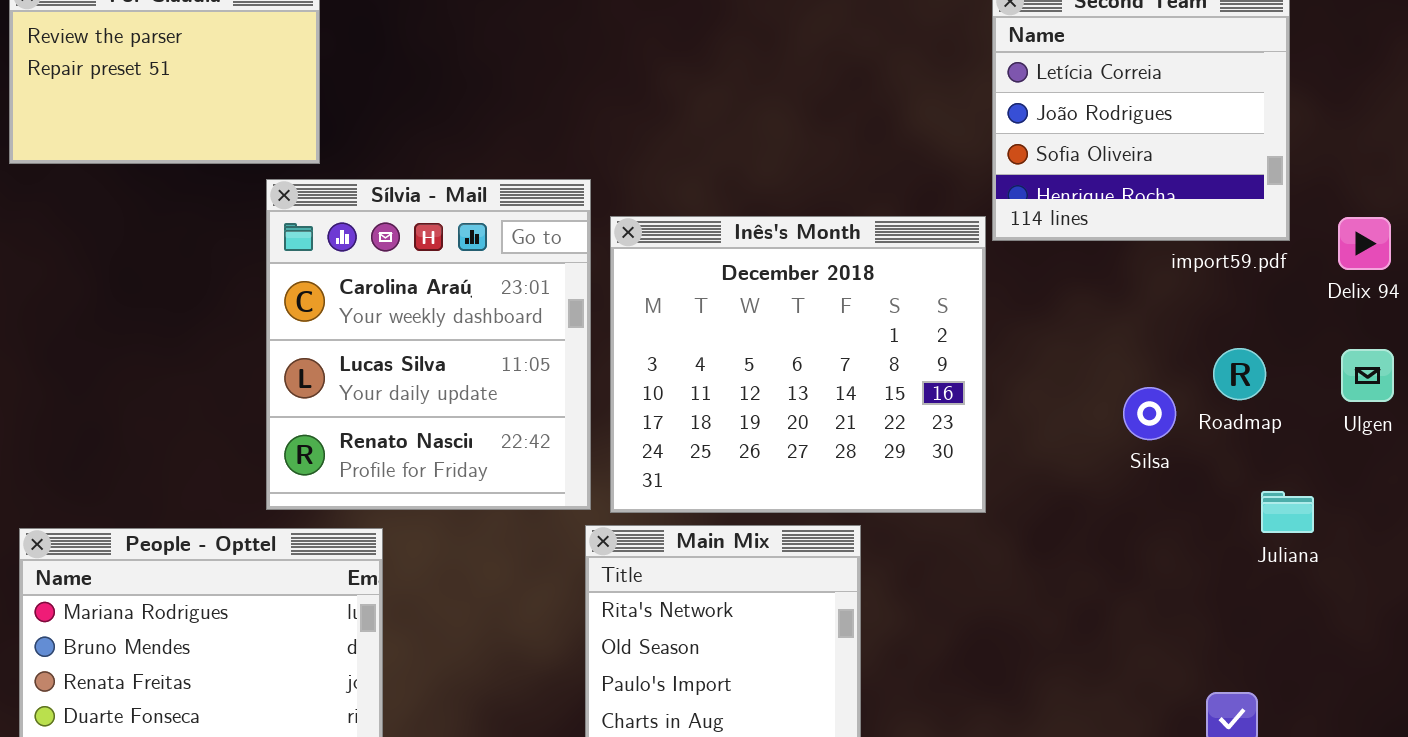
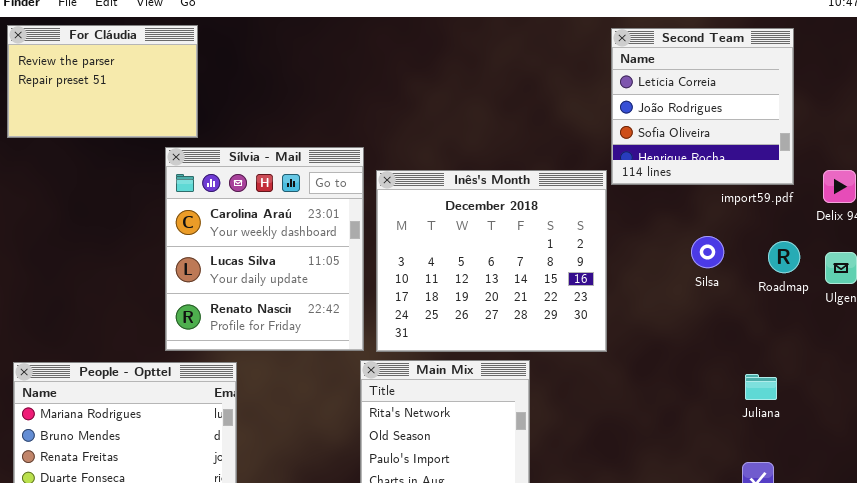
Roadmap: [1213,348,1266,400] -> [768,241,800,273], moved
Silsa: [1123,387,1176,440] -> [691,236,724,268], moved
Juliana: [1261,491,1314,533] -> [745,374,777,400], moved

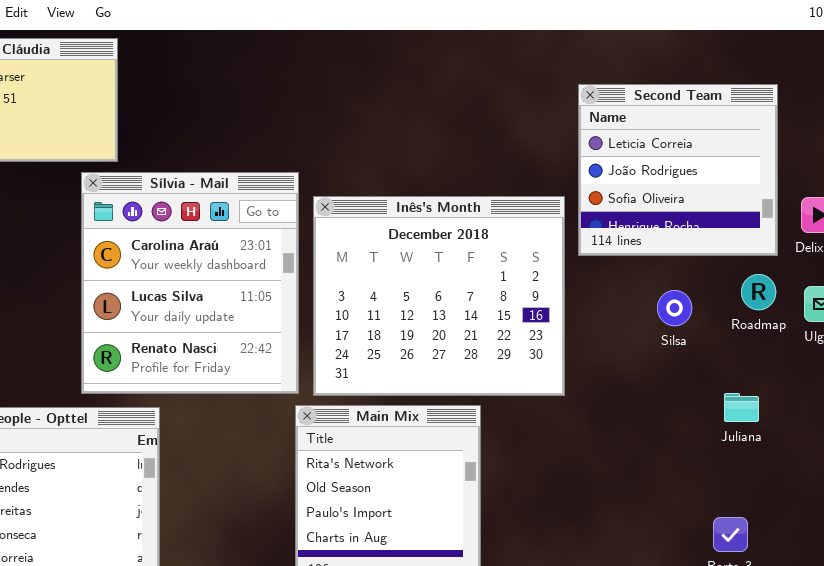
Second Team: [611,28,794,185] -> [578,84,778,256], moved
Silsa: [691,236,724,268] -> [657,290,692,326], moved
Juliana: [745,374,777,400] -> [724,393,759,422], moved

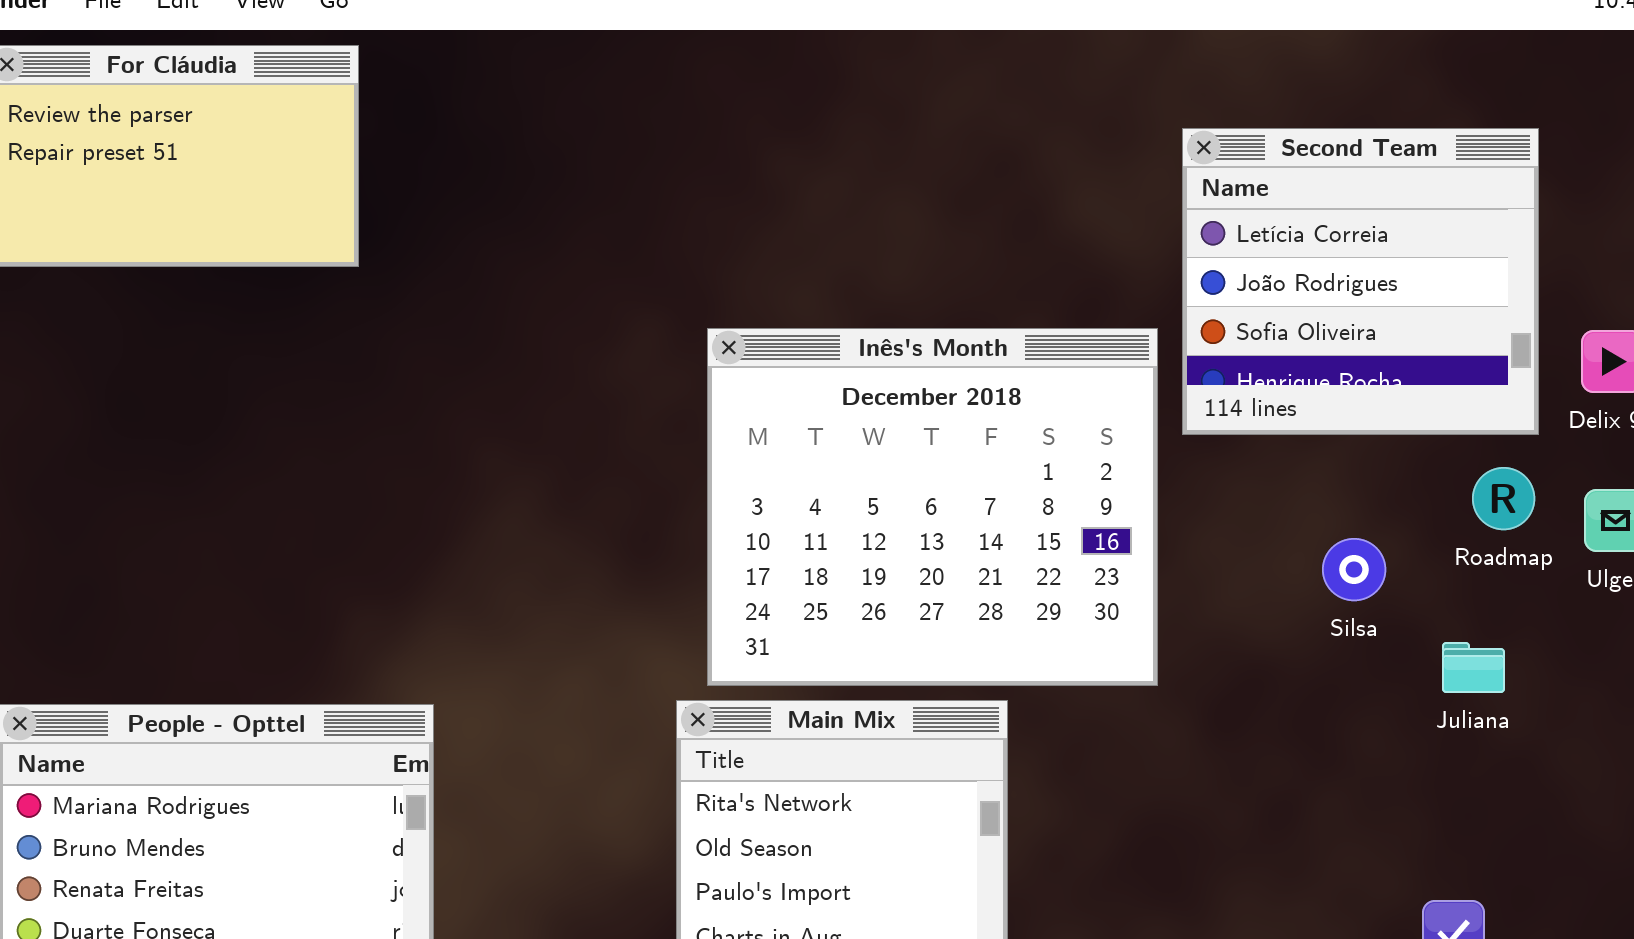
Sílvia - Mail: [81,172,299,394] -> none, closed
Silsa: [657,290,692,326] -> [1322,538,1386,601], moved
Juliana: [724,393,759,422] -> [1442,642,1505,693], moved

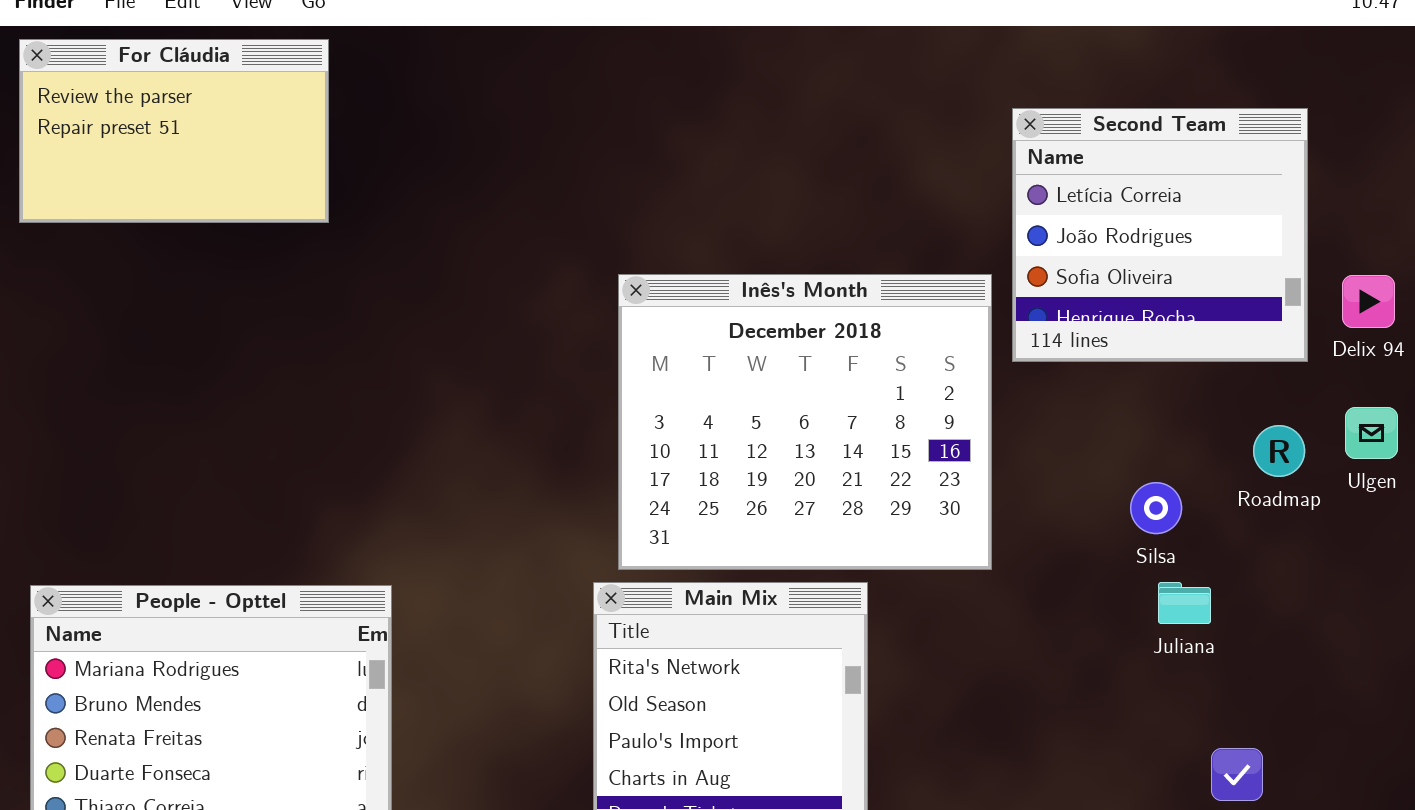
Roadmap: [1472,467,1535,530] -> [1253,425,1305,477], moved
Silsa: [1322,538,1386,601] -> [1130,482,1182,534], moved
Juliana: [1442,642,1505,693] -> [1158,582,1211,624], moved

